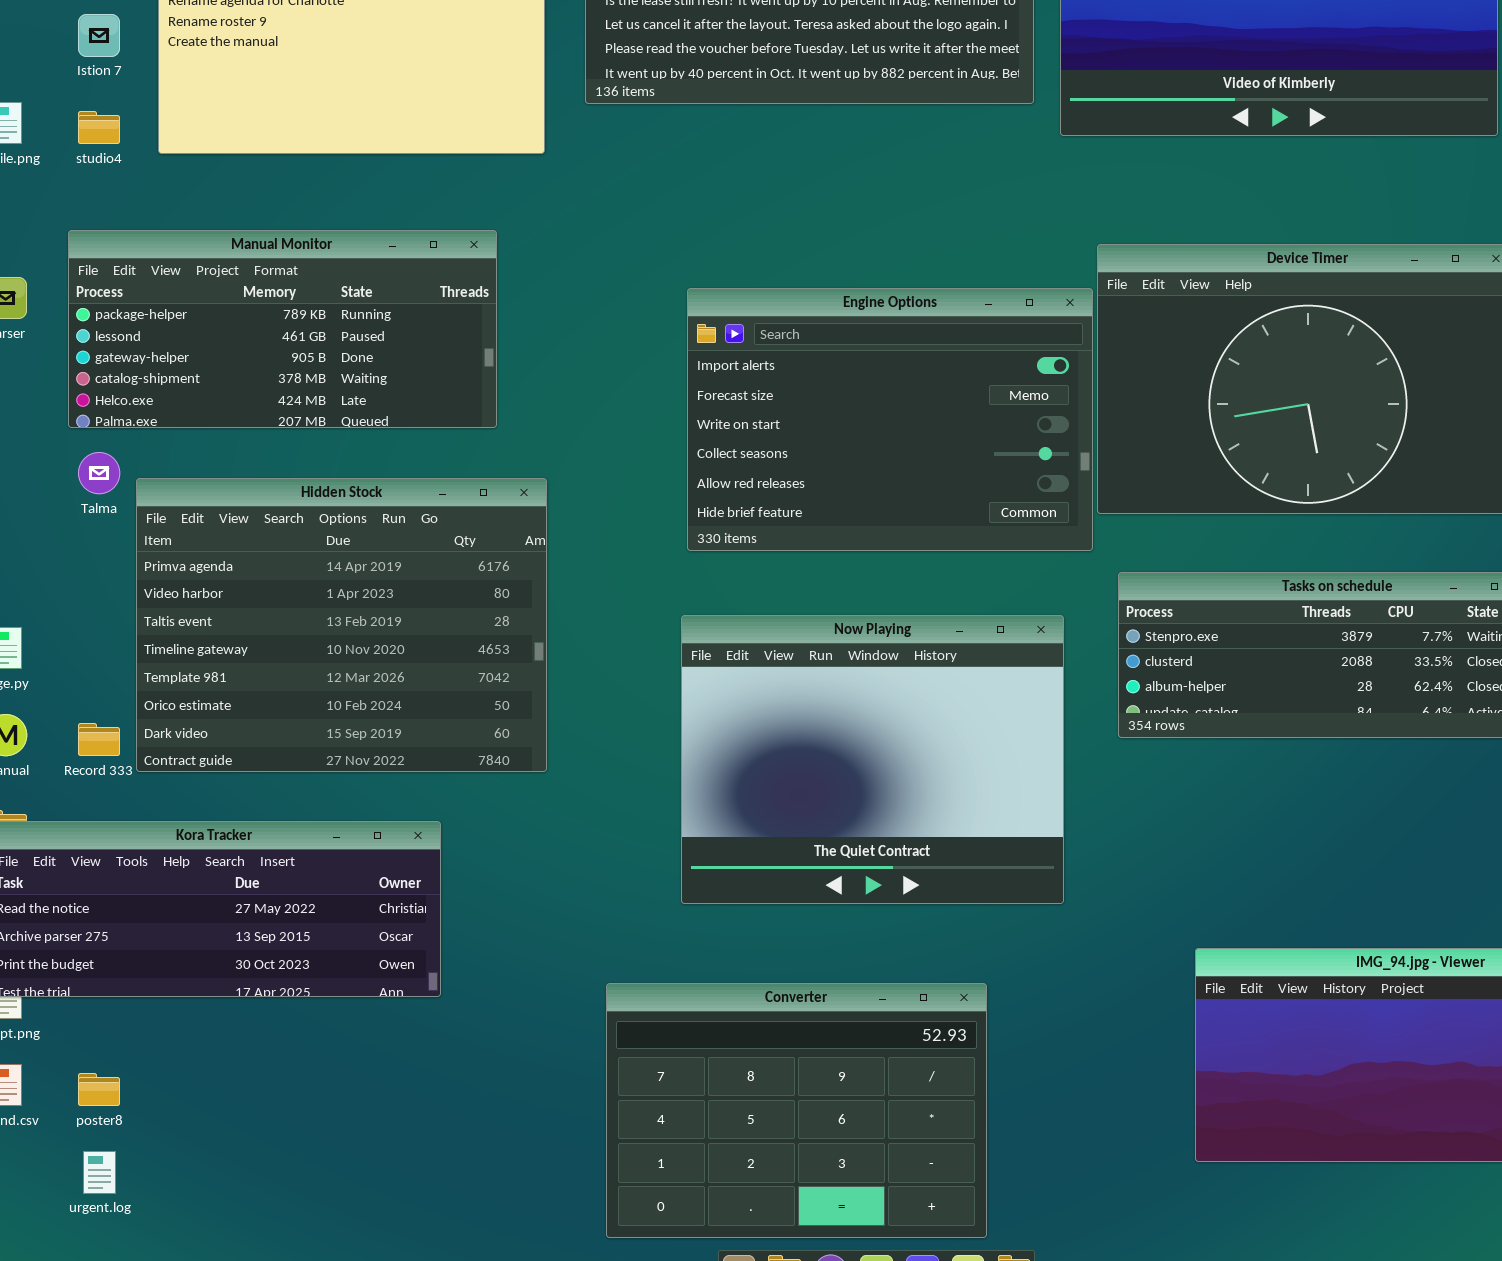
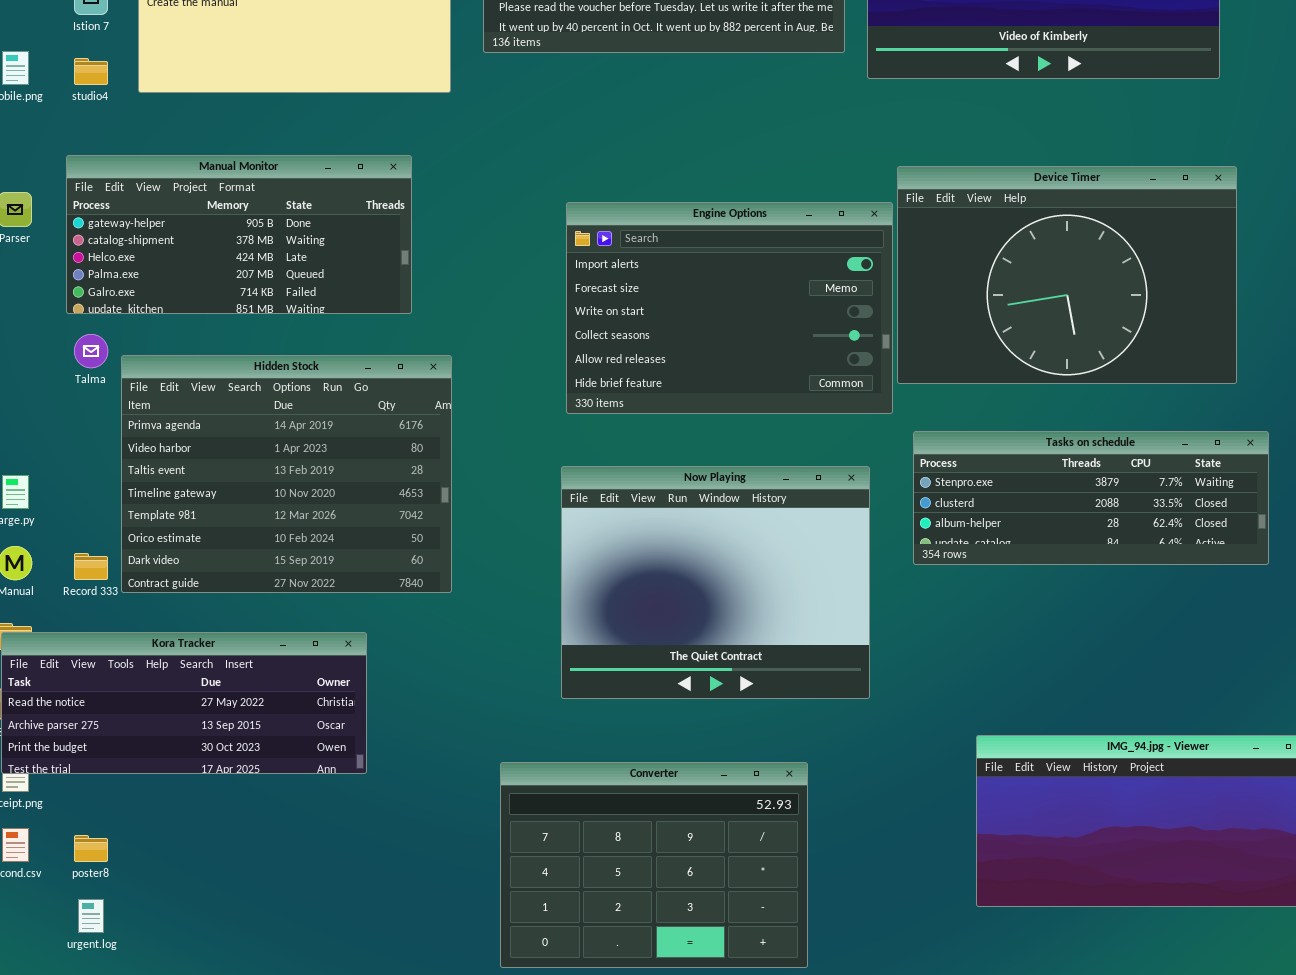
Manual Monitor: [68,230,497,428] -> [66,155,412,314], scrolled down 2 rows

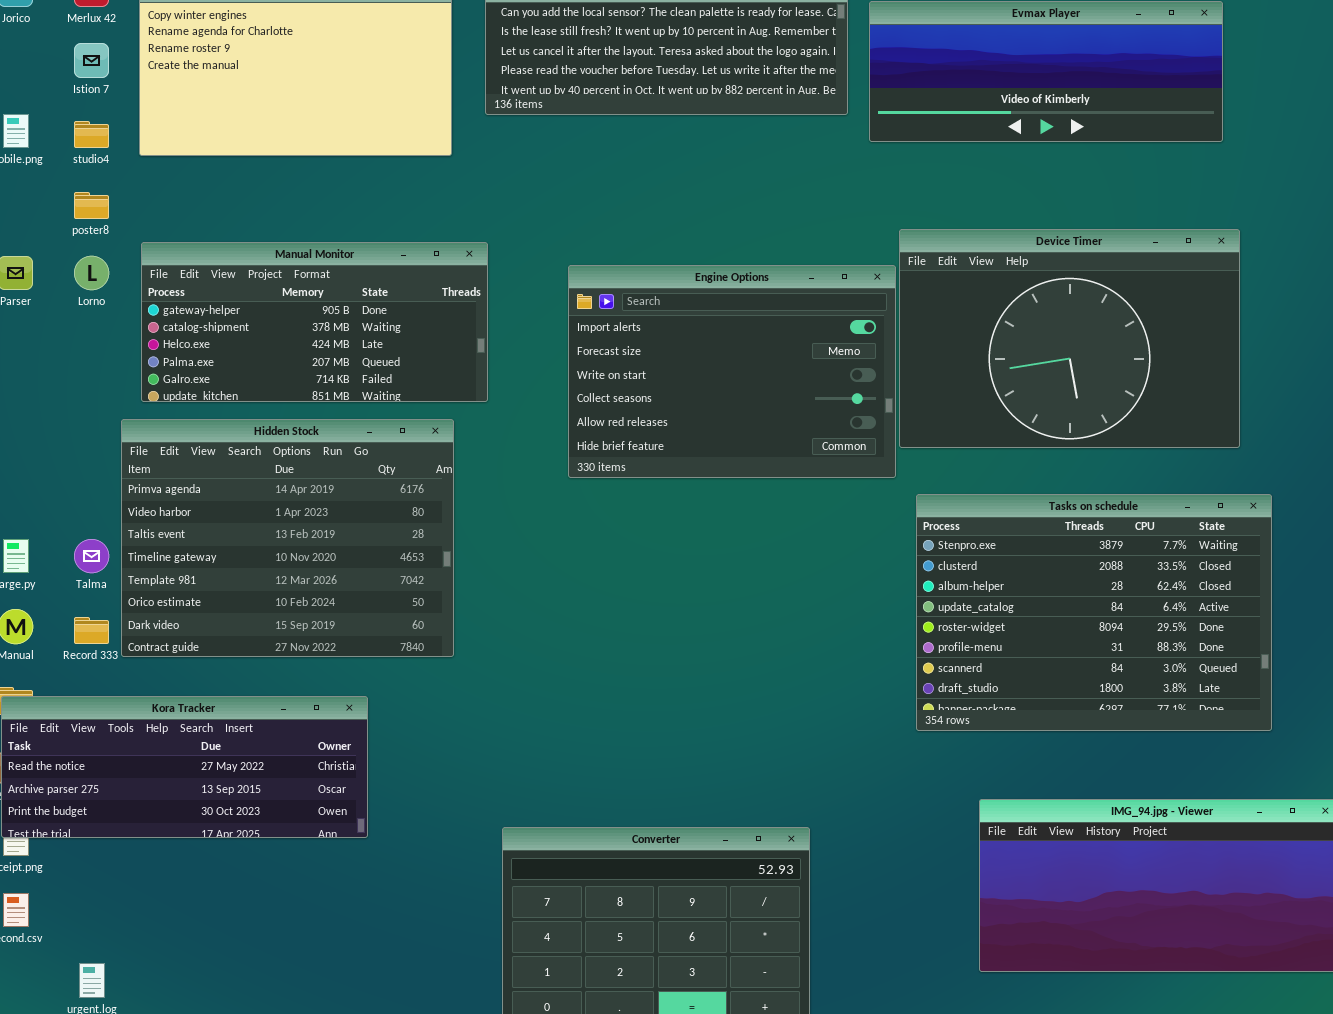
Manual Monitor: [66,155,412,314] -> [141,242,488,402], moved
Talma: [74,334,108,368] -> [74,539,109,573], moved
Tasks on schedule: [913,431,1269,565] -> [916,494,1272,731], resized
Now Playing: [561,466,870,699] -> none, closed
poster8: [74,835,108,862] -> [74,192,109,219], moved

